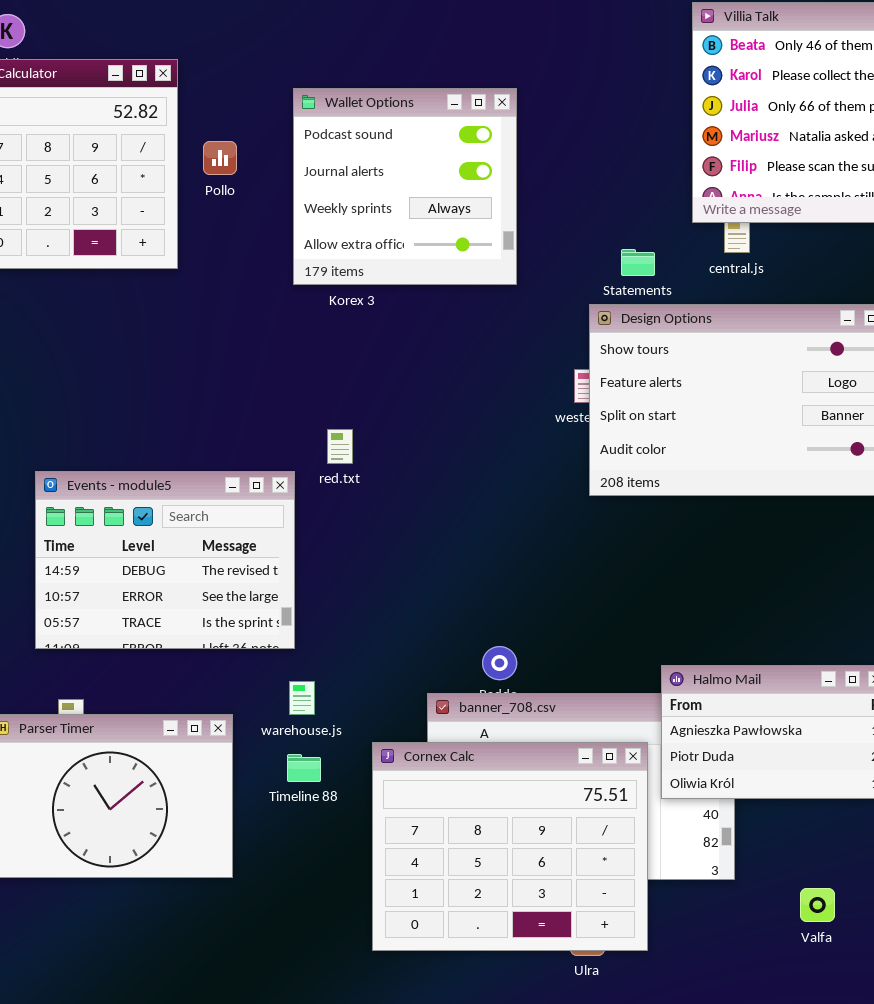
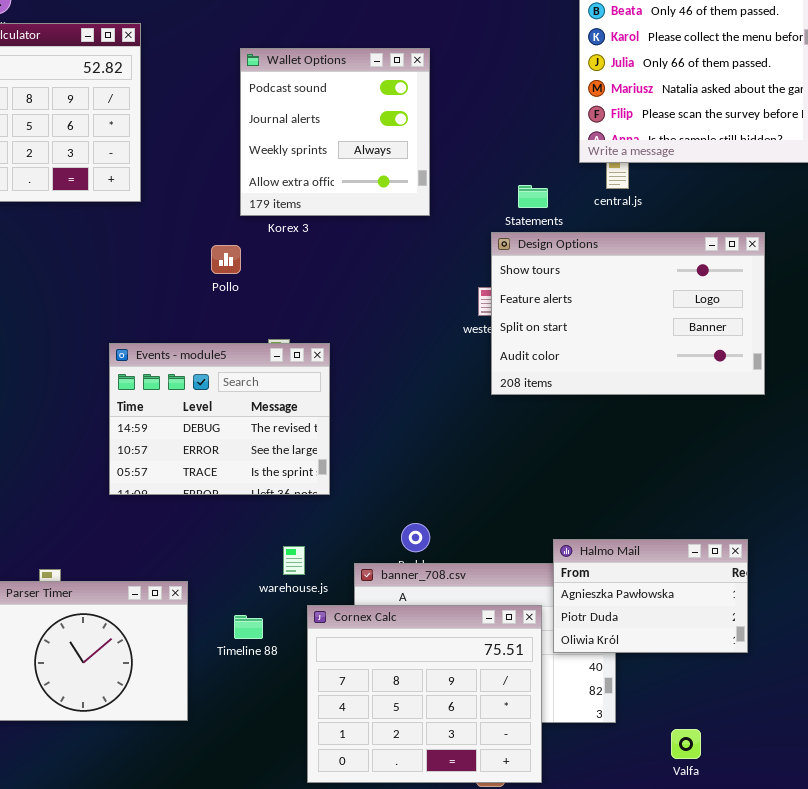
Pollo: [203,141,237,175] -> [211,245,241,274], moved
Events - module5: [35,471,295,649] -> [109,343,330,495], moved
warehouse.js: [289,681,315,715] -> [283,546,305,575], moved

